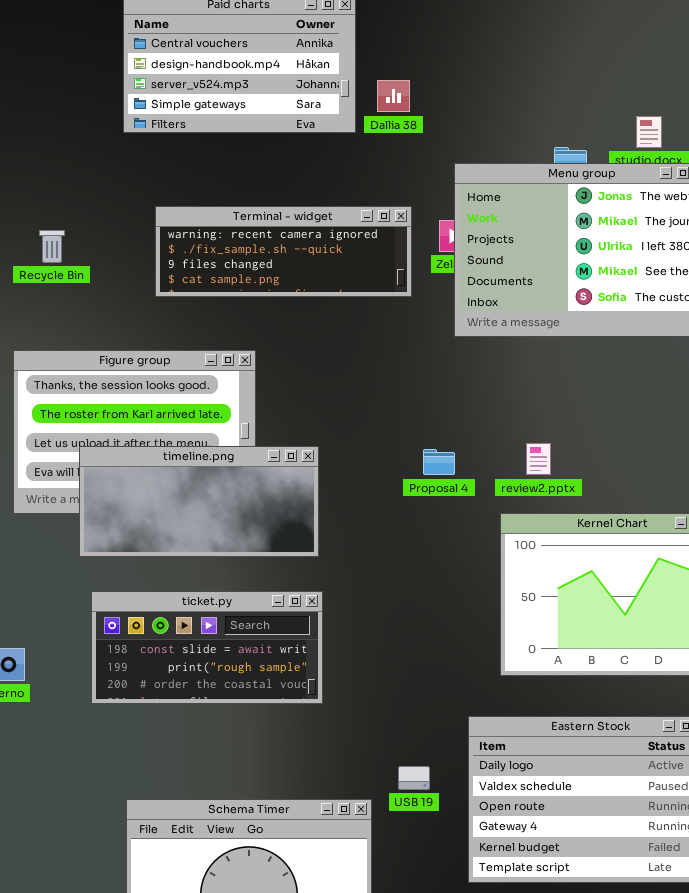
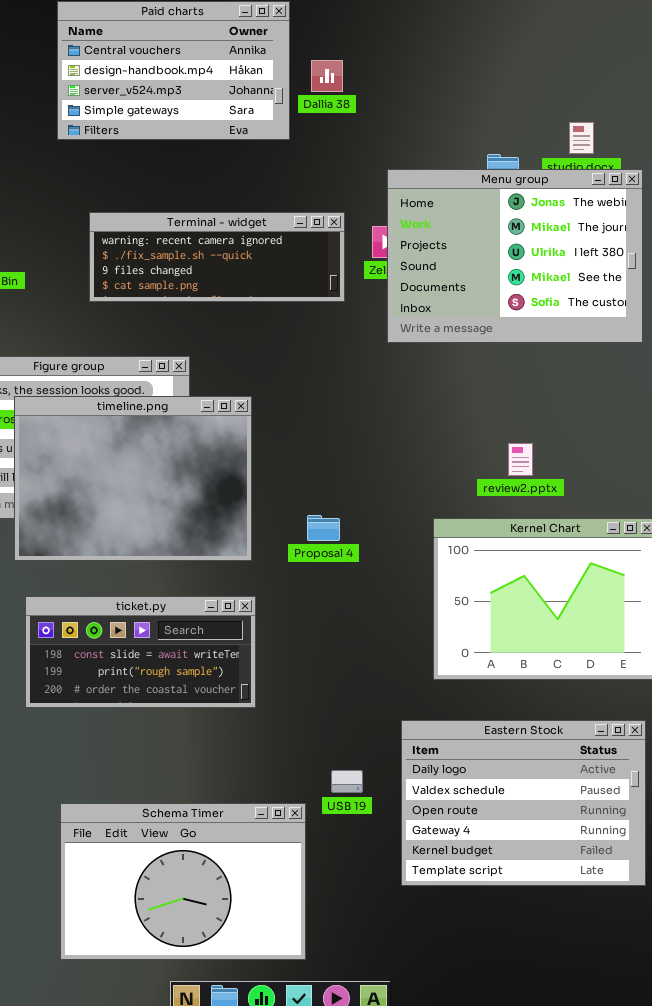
Dallia 38: [377,80,410,112] -> [311,60,343,92], moved
review2.pptx: [526,443,551,475] -> [508,443,533,476], moved
timeline.png: [79,446,319,557] -> [14,396,252,561], resized
Proposal 4: [423,449,455,475] -> [307,515,340,541], moved

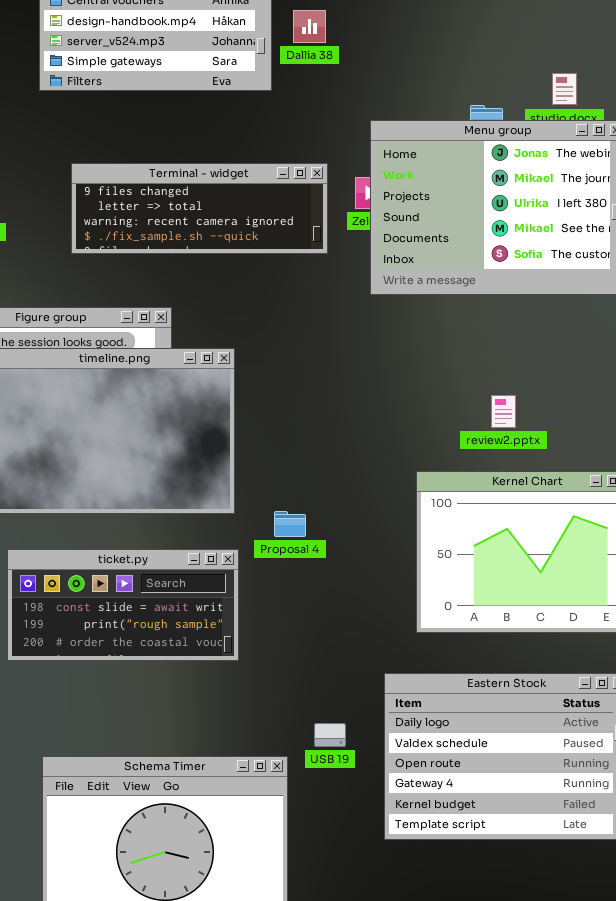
Terminal - widget: [89,212,345,302] -> [71,163,328,254], scrolled up 2 rows
Proposal 4: [307,515,340,541] -> [274,511,306,537], moved

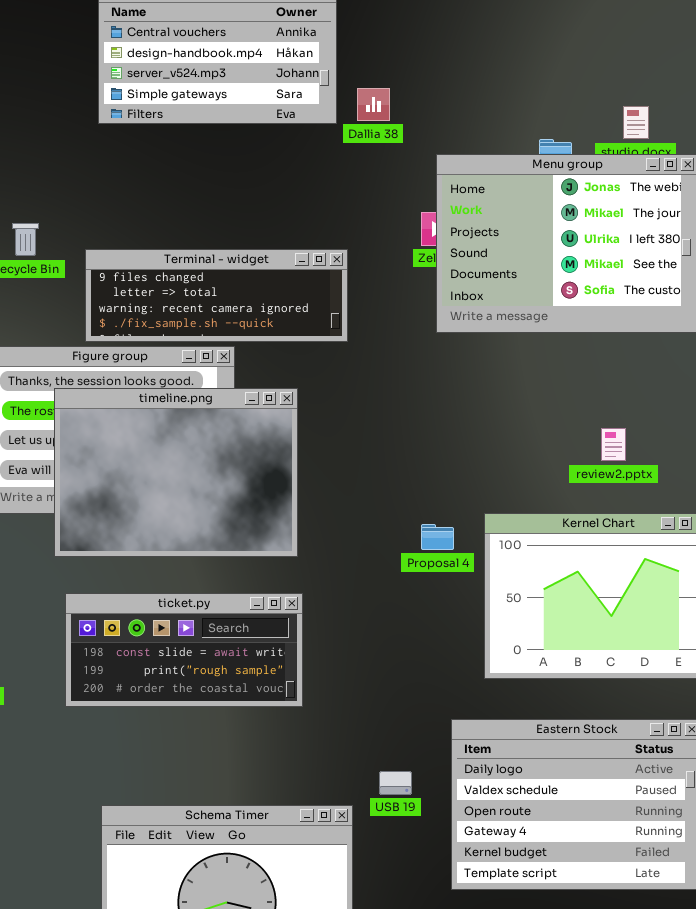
Dallia 38: [293,10,326,43] -> [357,88,390,121], moved
Terminal - widget: [71,163,328,254] -> [85,249,348,342], moved
review2.pptx: [491,395,516,428] -> [601,428,626,461], moved
Proposal 4: [274,511,306,537] -> [421,524,454,550], moved

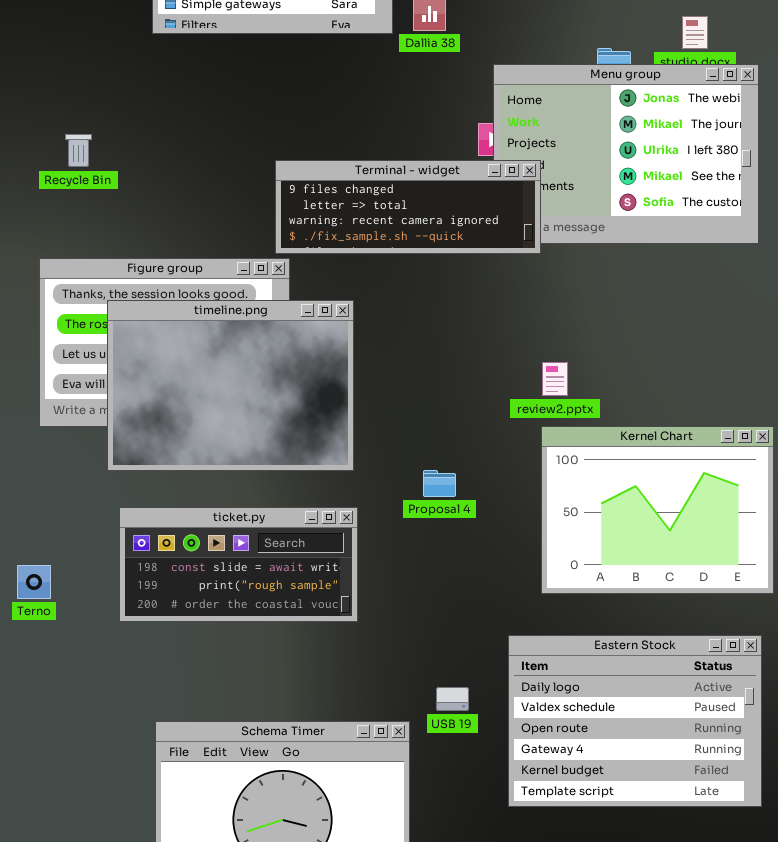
Terminal - widget: [85,249,348,342] -> [275,160,541,254], moved
review2.pptx: [601,428,626,461] -> [542,362,568,396], moved
Proposal 4: [421,524,454,550] -> [423,470,456,497], moved

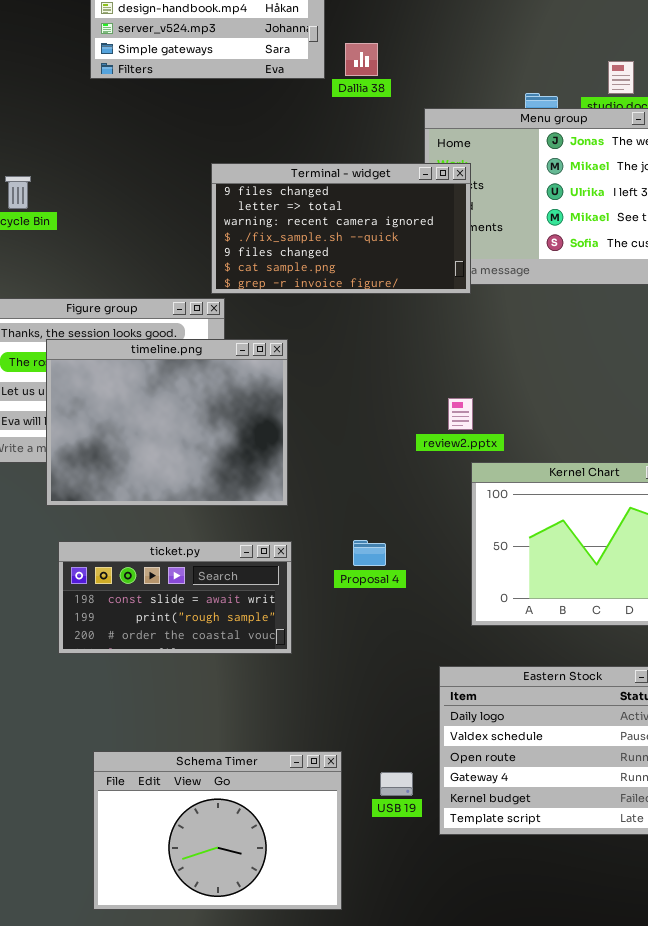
Terminal - widget: [275,160,541,254] -> [211,163,471,294], resized
review2.pptx: [542,362,568,396] -> [448,398,473,430], moved
Proposal 4: [423,470,456,497] -> [353,540,386,566], moved
USB 19: [436,687,469,711] -> [380,772,413,796], moved

